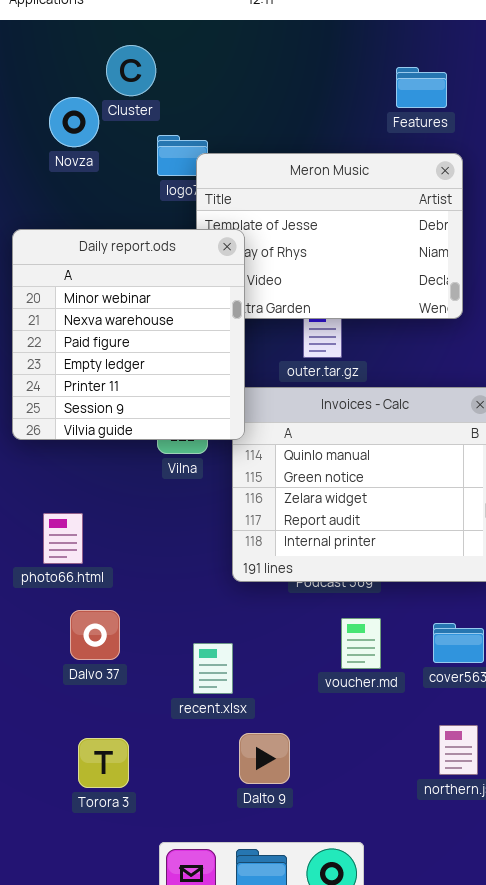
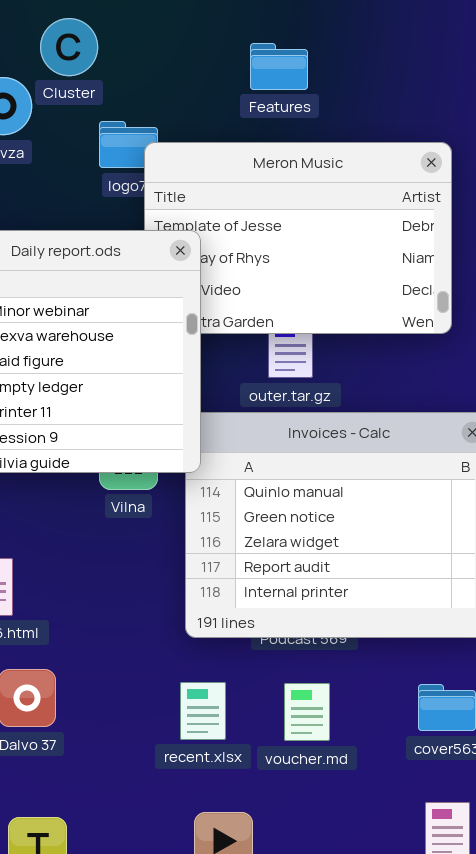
Features: [396,67,447,108] -> [250,43,308,90], moved
voucher.md: [341,618,381,669] -> [284,683,330,741], moved
recent.xlsx: [193,643,233,694] -> [180,682,226,740], moved

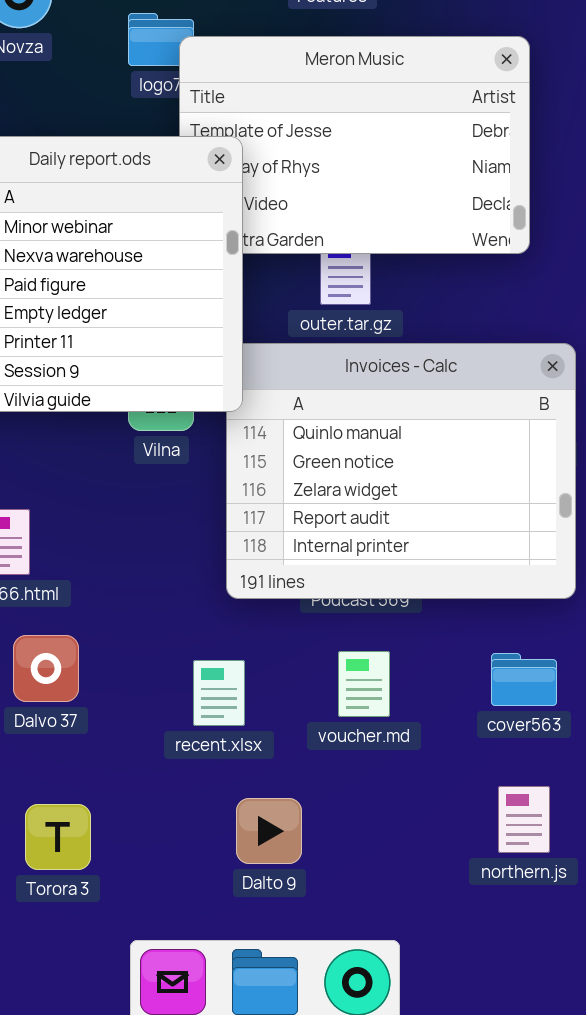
recent.xlsx: [180,682,226,740] -> [193,660,245,726], moved

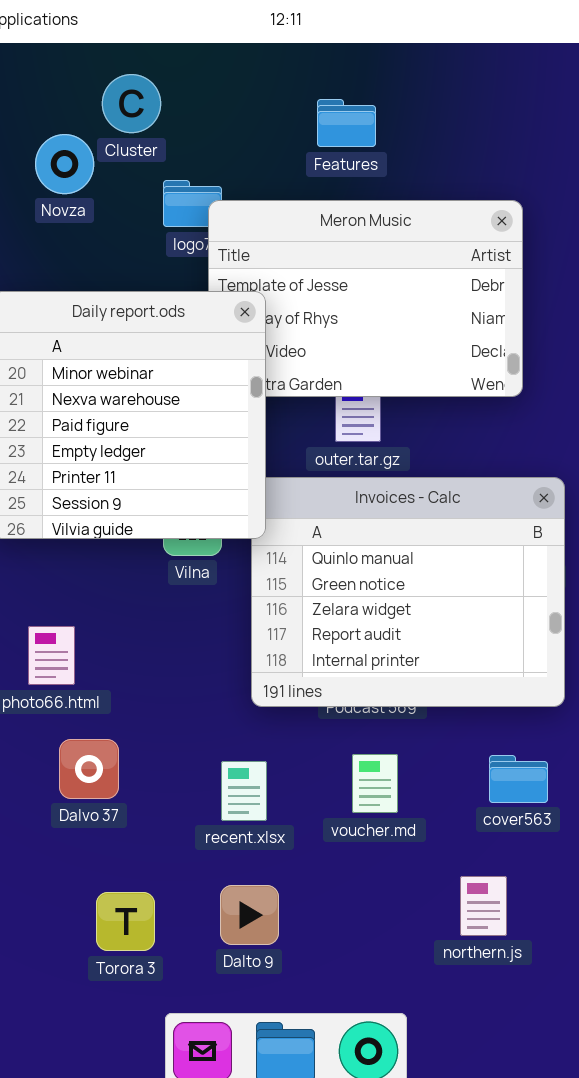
northern.js: [498,786,550,853] -> [460,876,507,936], moved
Dalto 9: [236,798,302,864] -> [220,885,279,945], moved
Torora 3: [25,804,91,870] -> [96,892,155,951], moved

